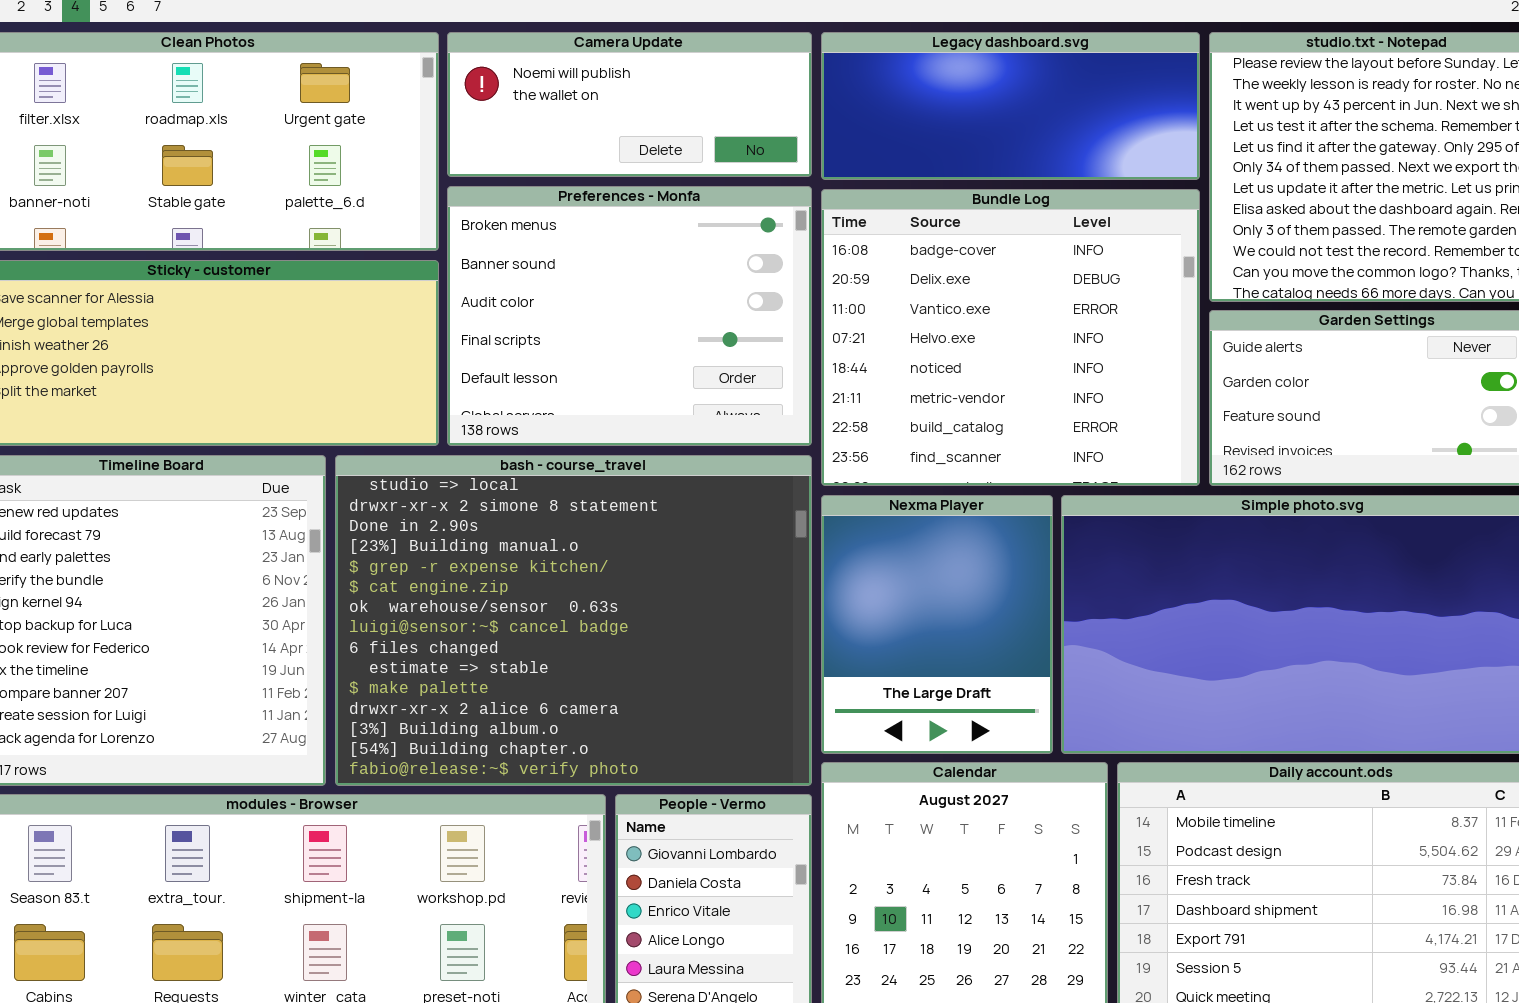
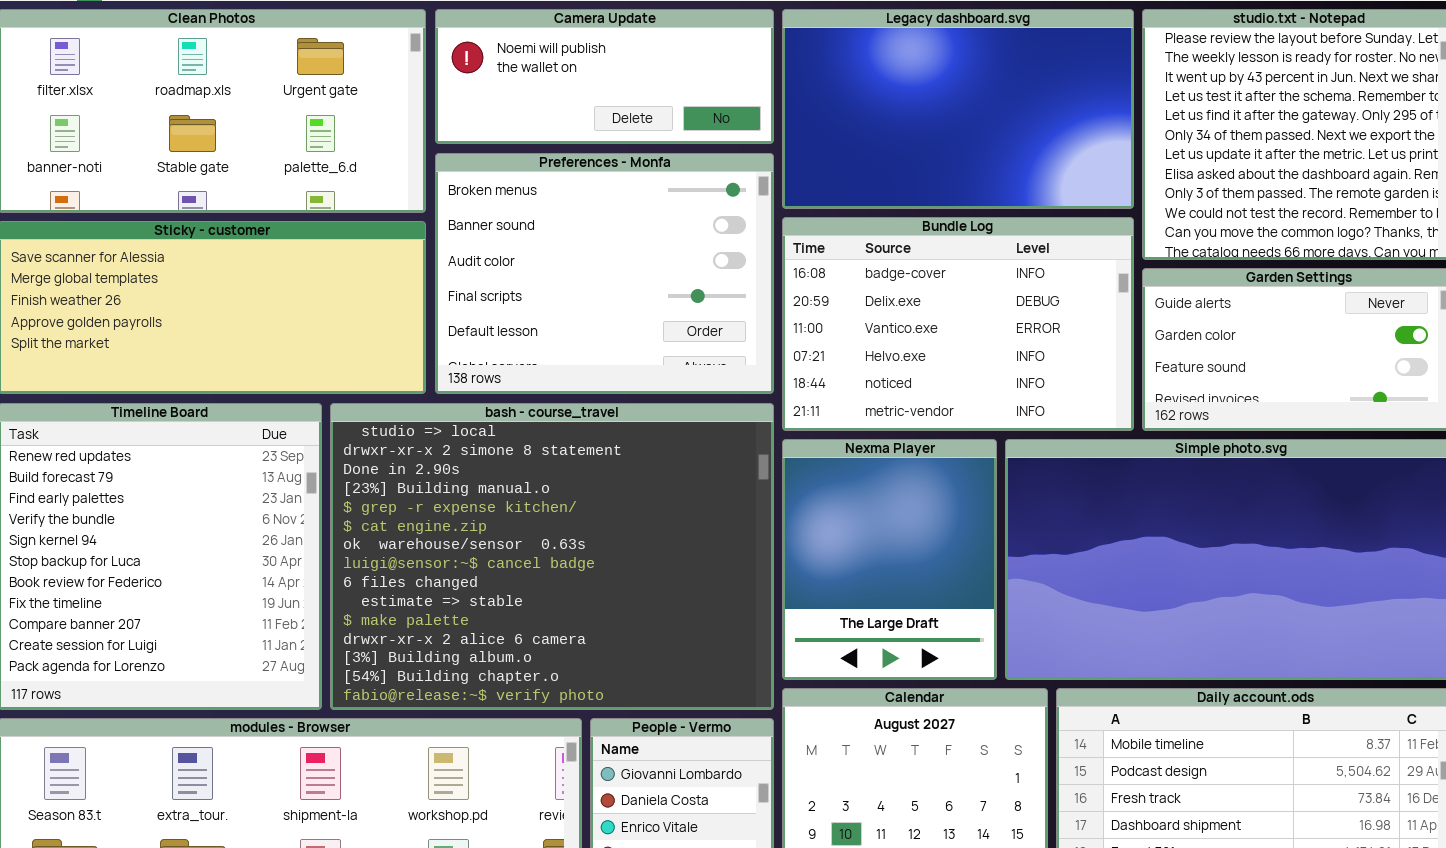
Legacy dashboard.svg: [821,32,1200,180] -> [782,9,1134,209], resized
Bundle Log: [821,189,1200,486] -> [782,217,1134,431], resized

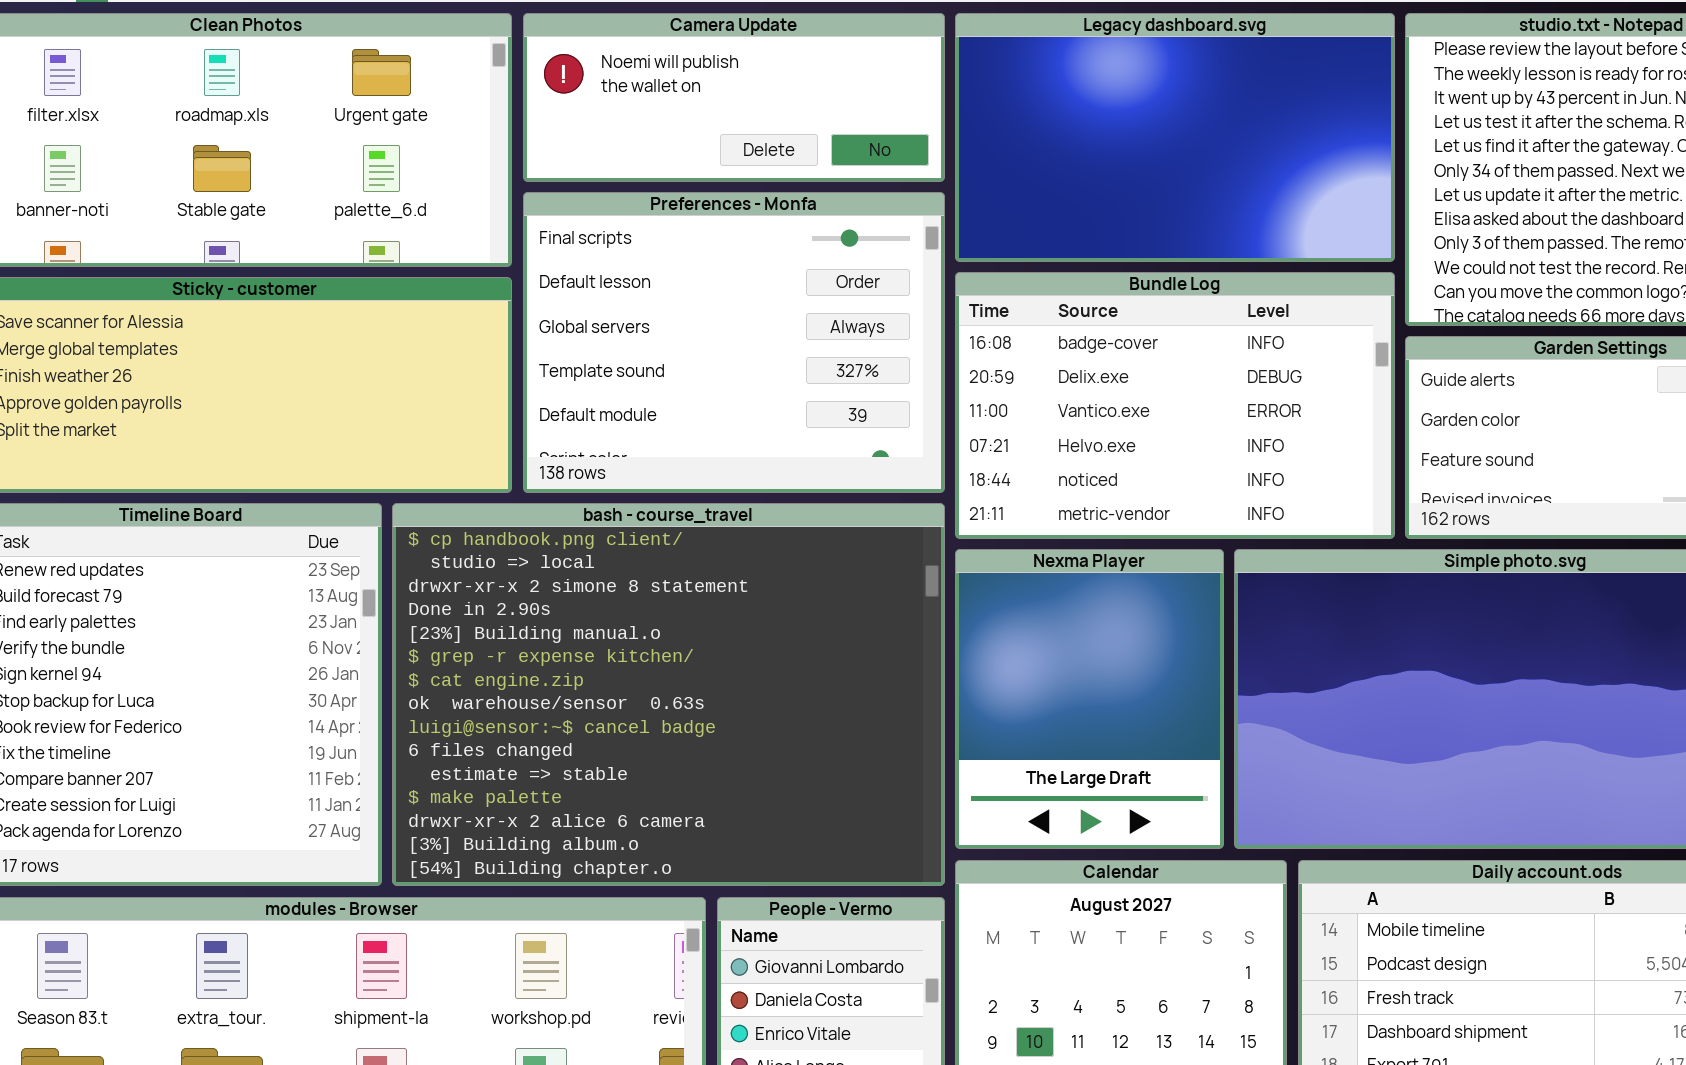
Preferences - Monfa: [435,153,774,394] -> [523,192,945,493], scrolled down 3 rows
bash - course_travel: [330,403,774,710] -> [392,503,945,886], scrolled up 1 row

